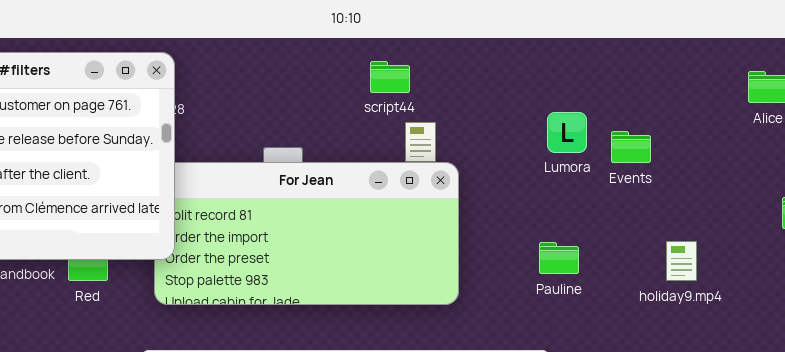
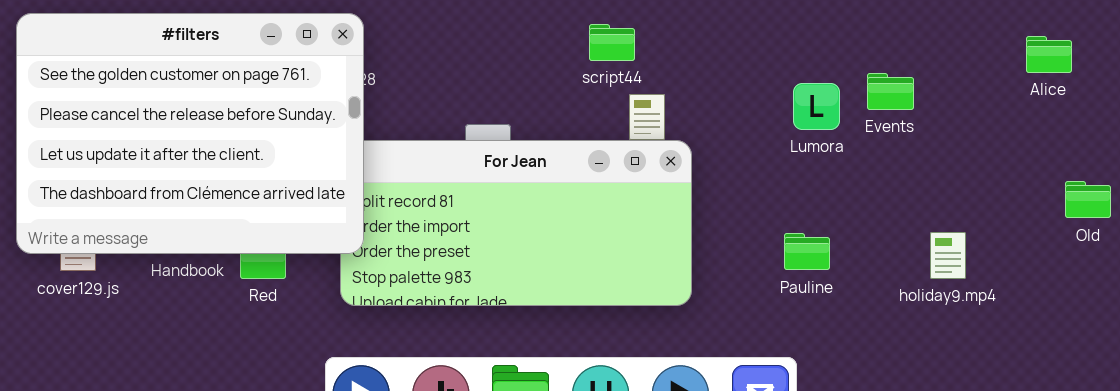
Events: [611,131,651,163] -> [867,73,914,110], moved

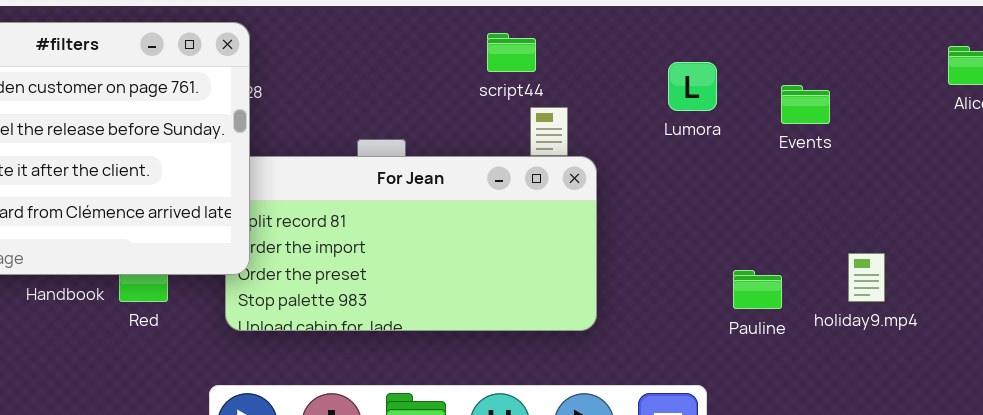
Lumora: [793,83,840,130] -> [668,62,717,111], moved
Pauline: [784,233,830,270] -> [733,270,782,309], moved

